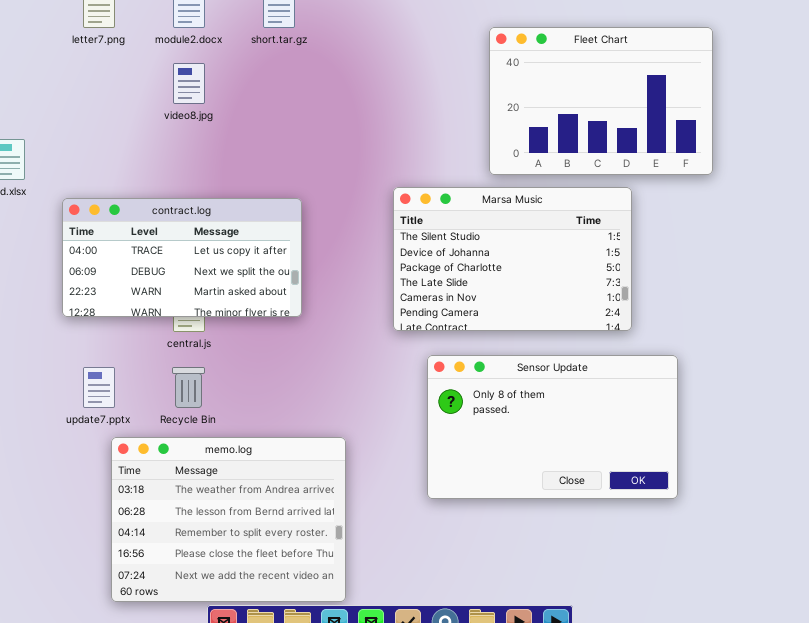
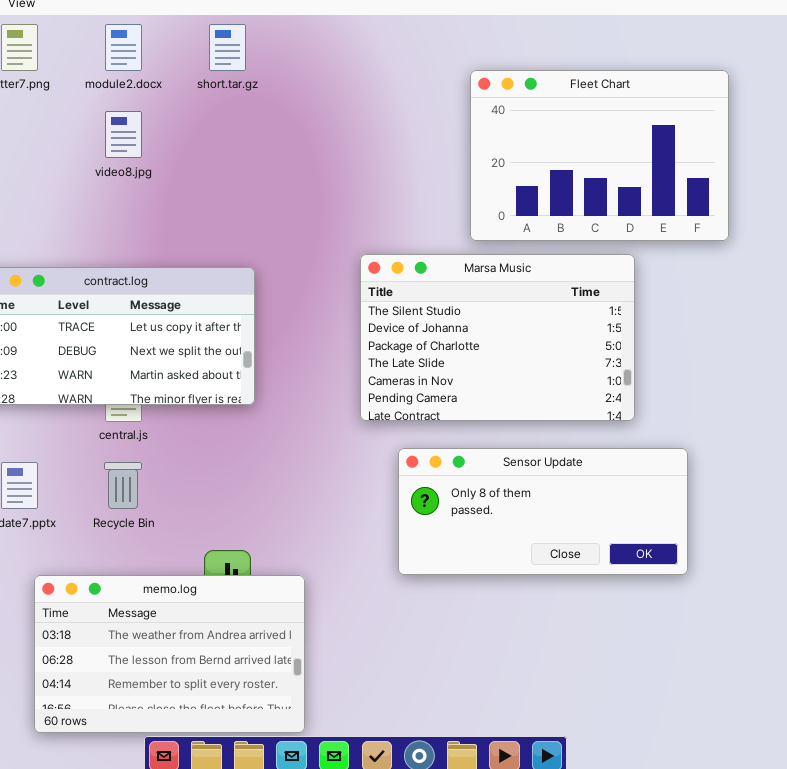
Sensor Update: [427,355,678,499] -> [398,448,688,575], resized
memo.log: [111,437,346,602] -> [34,575,305,733], resized

